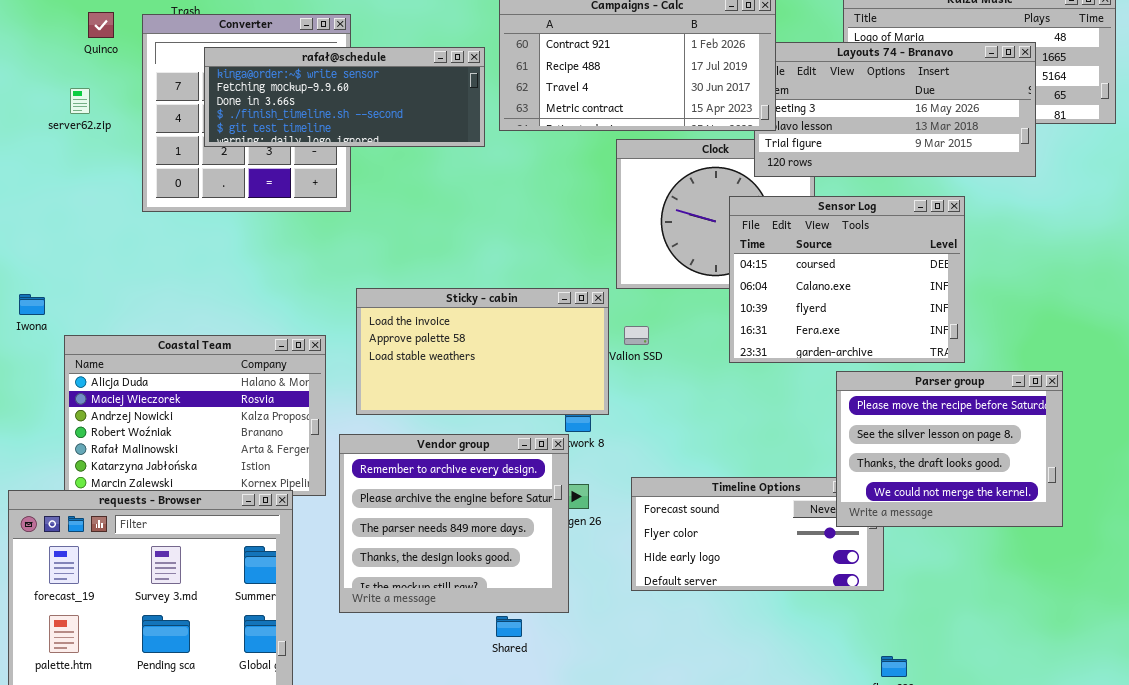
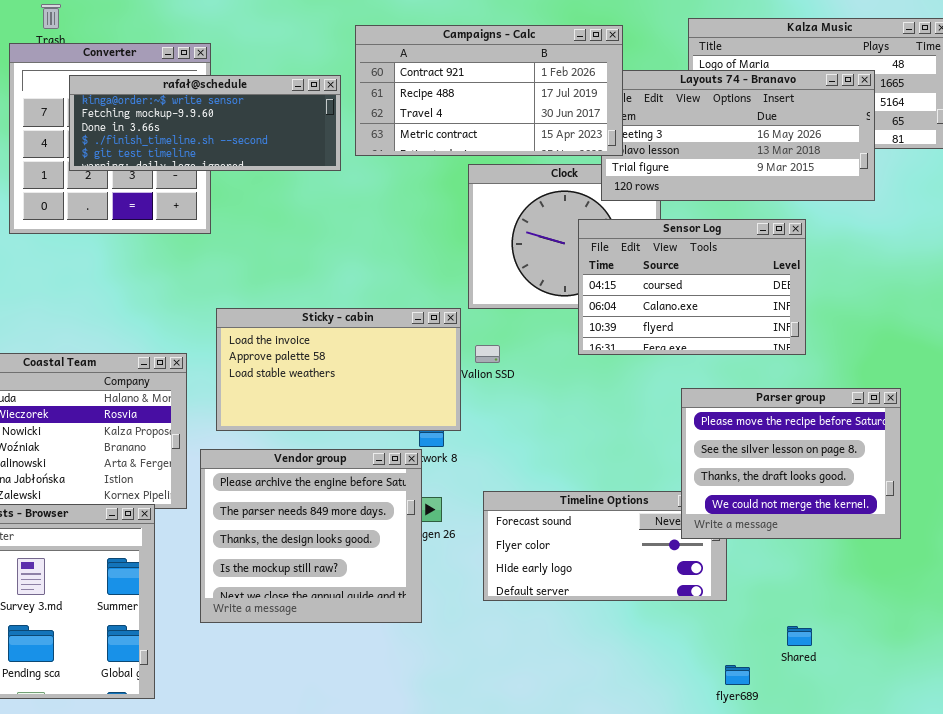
Sensor Log: [729,196,965,363] -> [578,219,806,355], resized
Vendor group: [339,434,569,613] -> [200,449,422,623], scrolled down 1 row
Shared: [496,616,522,637] -> [787,626,812,646], moved

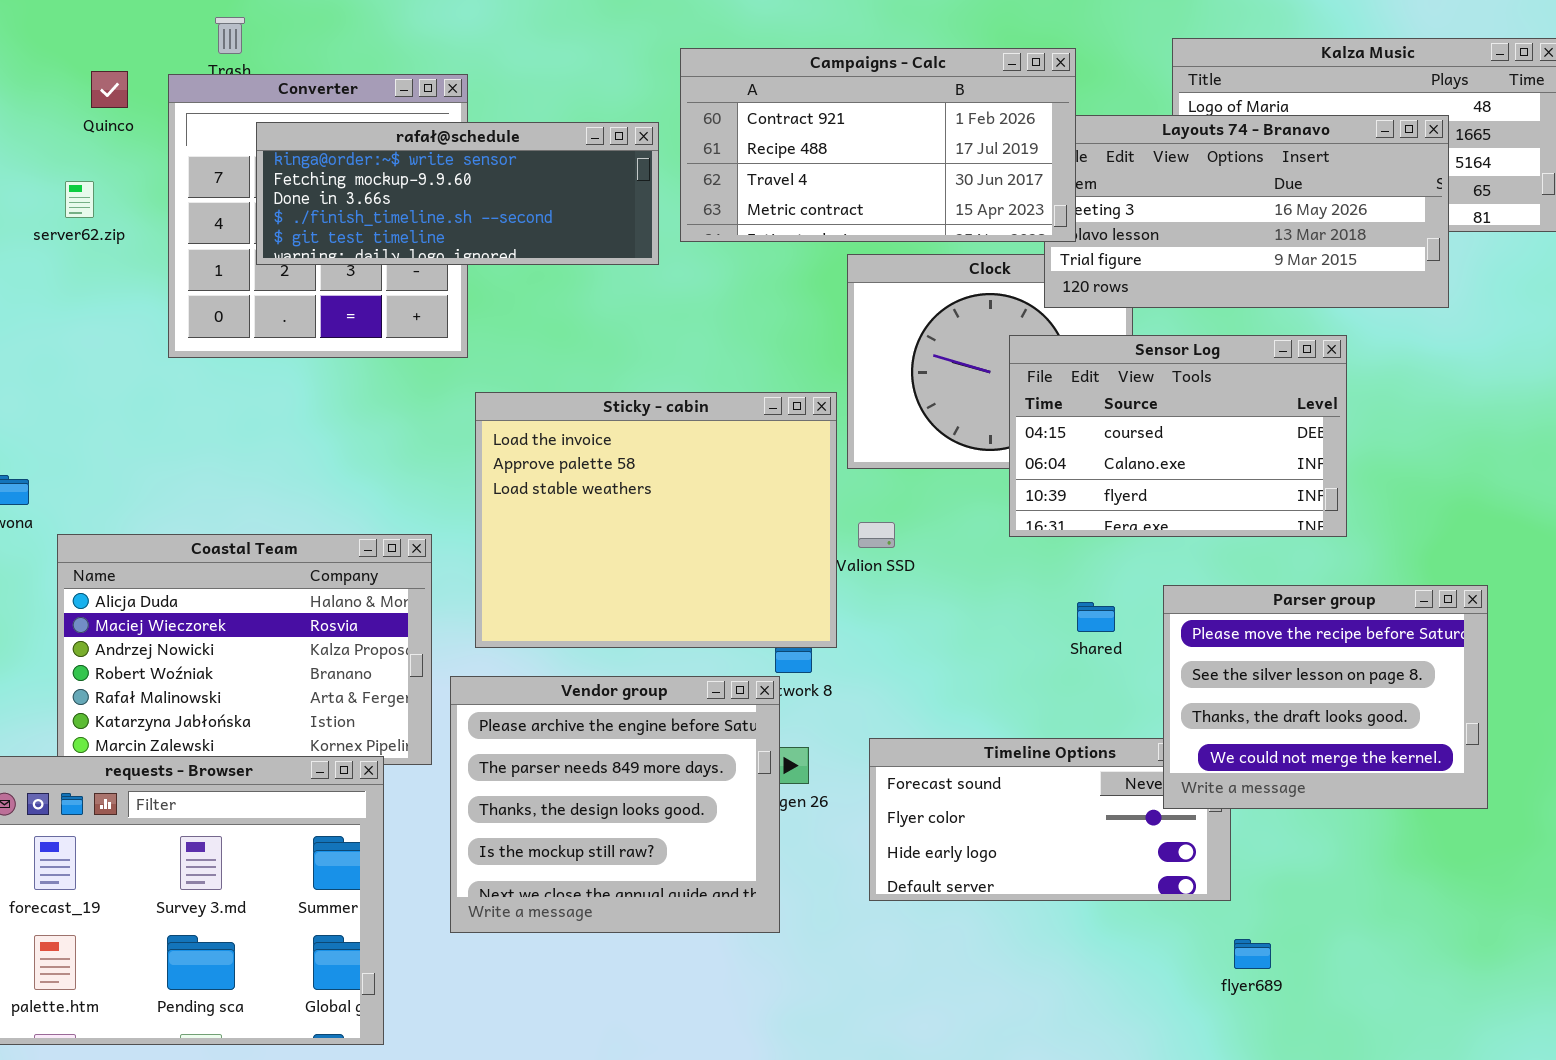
Sticky - cabin: [216,308,461,431] -> [475,392,837,648], resized
Shared: [787,626,812,646] -> [1077,602,1115,632], moved
flyer689: [725,665,750,685] -> [1234,939,1271,969], moved

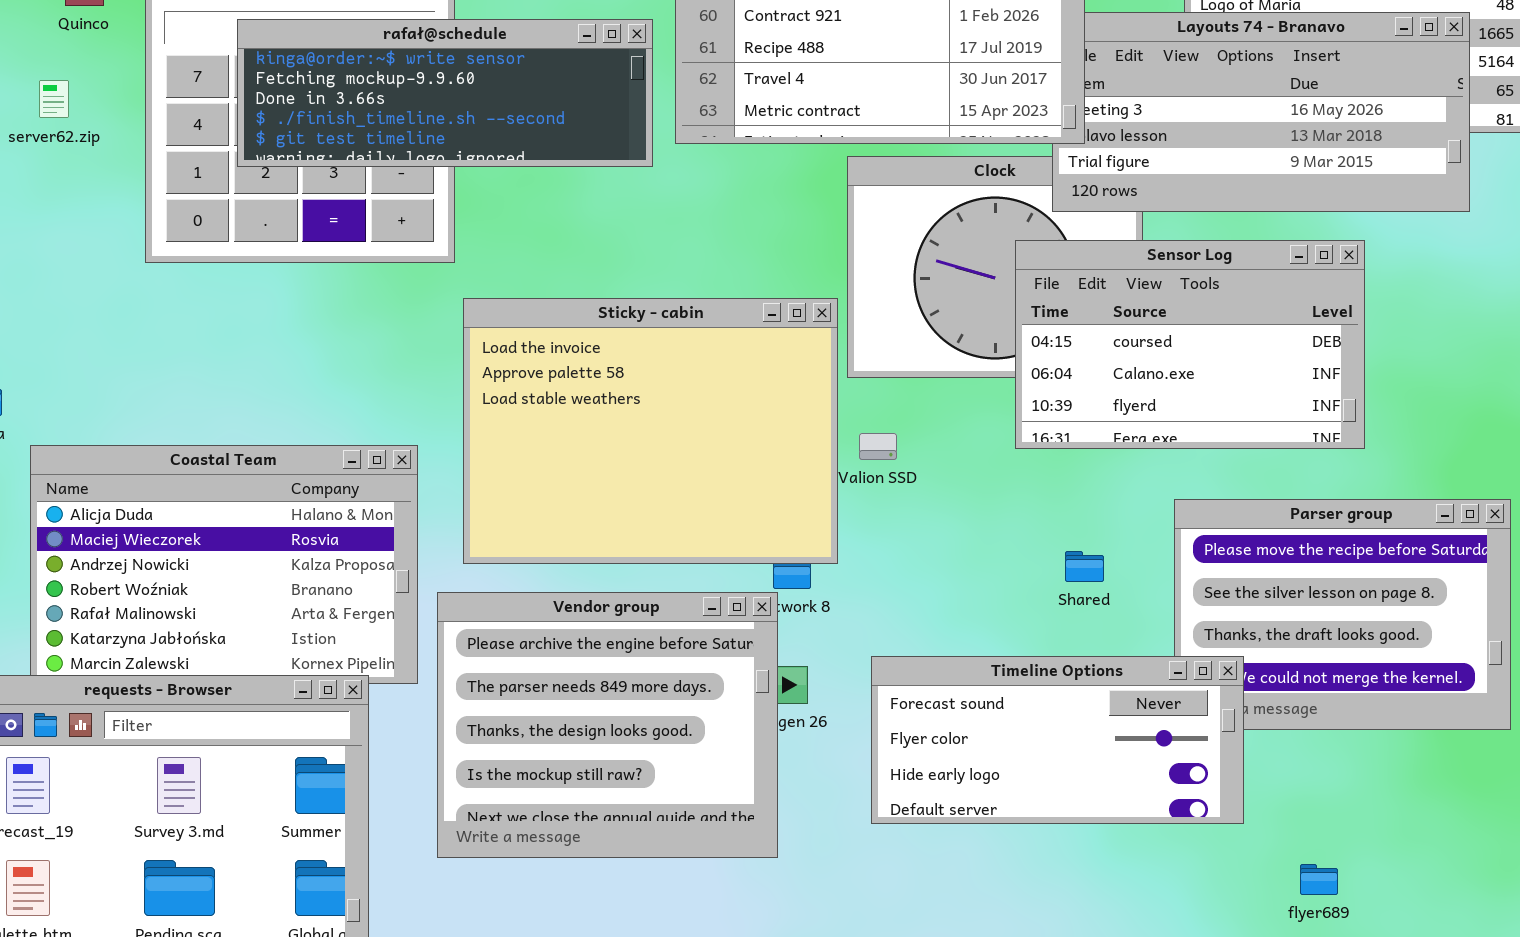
Shared: [1077,602,1115,632] -> [1065,551,1104,582], moved
Timeline Options: [869,738,1231,901] -> [871,656,1244,824], raised
flyer689: [1234,939,1271,969] -> [1300,864,1338,895], moved

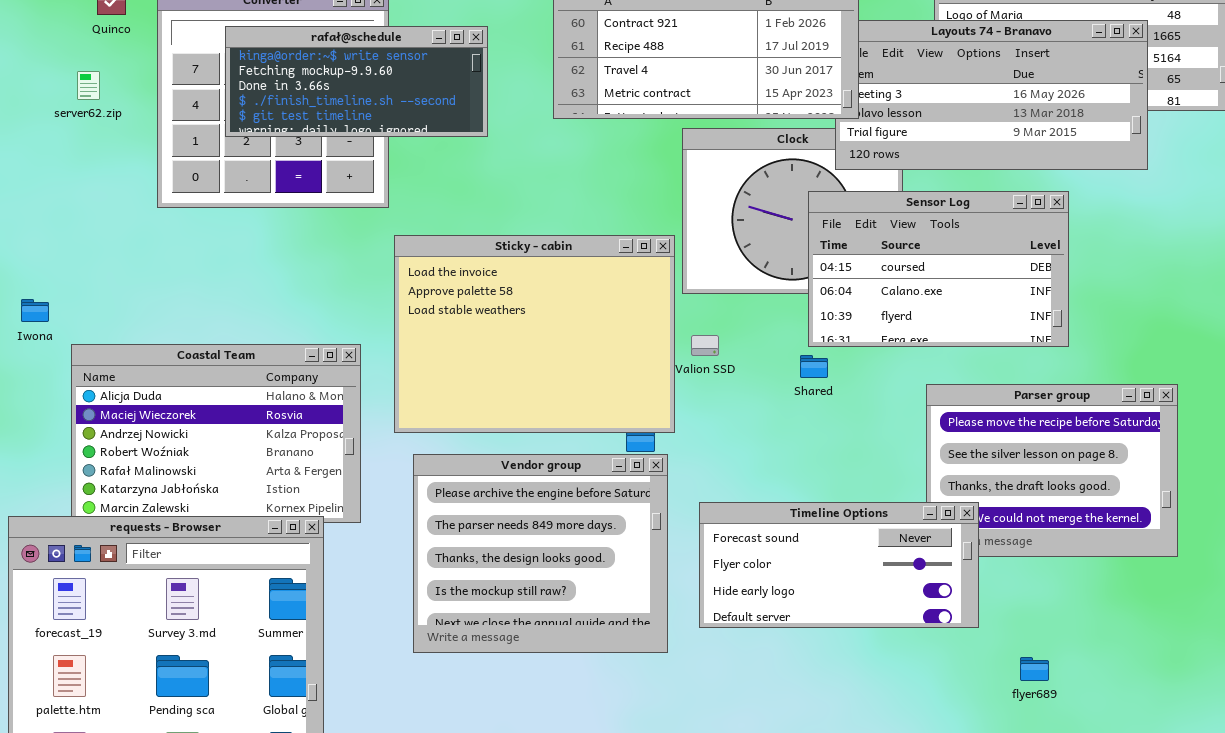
rafał@schedule: [237,19,653,167] -> [225,26,488,137], resized
Shared: [1065,551,1104,582] -> [800,355,828,378], moved
Vendor group: [437,592,778,858] -> [413,454,668,653], moved

